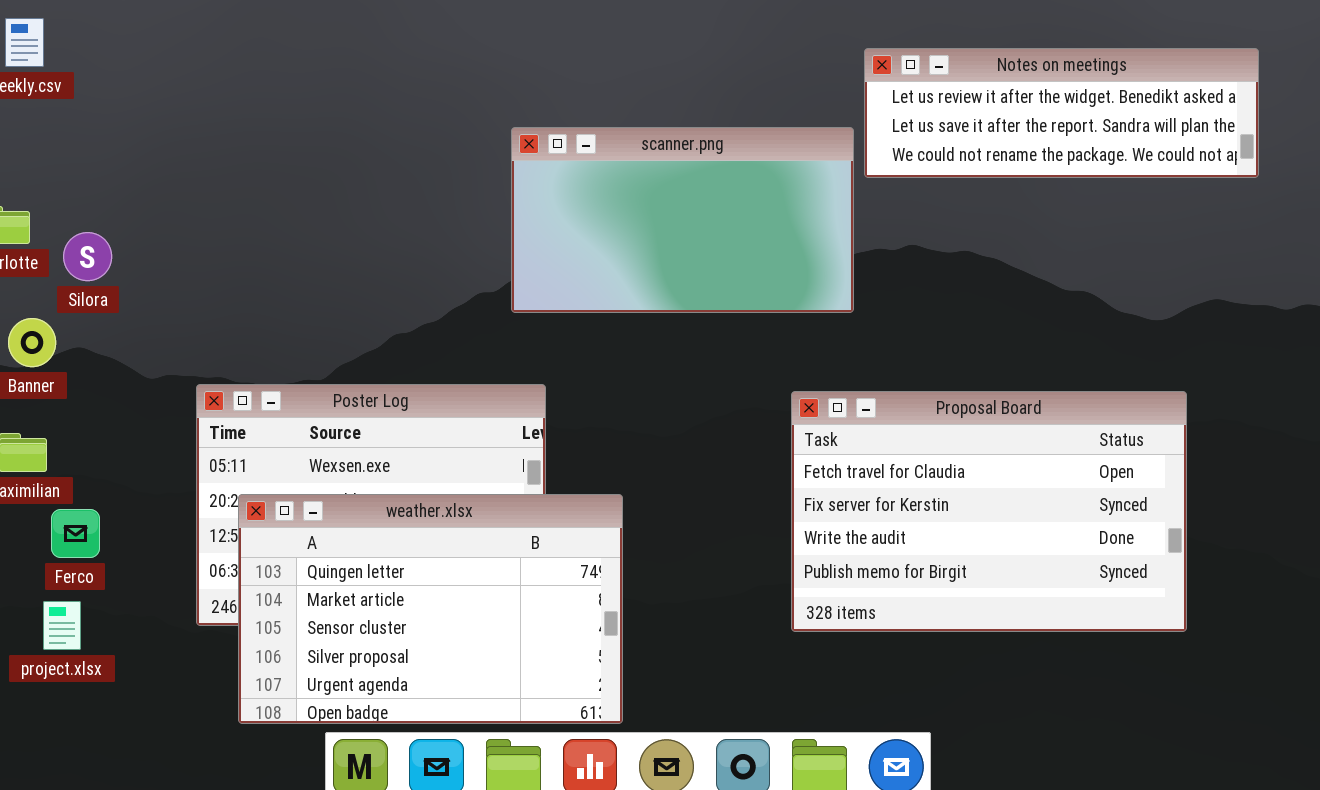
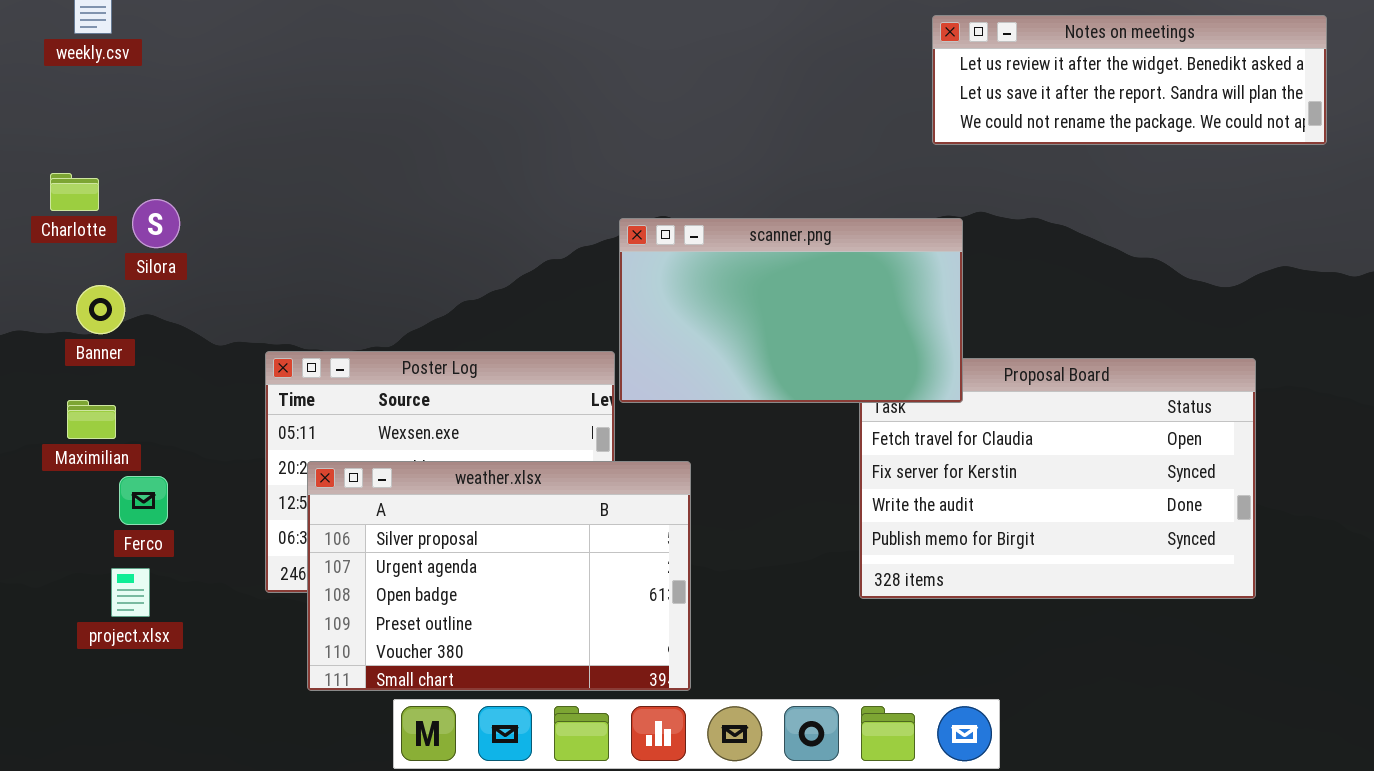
scanner.png: [511,127,854,313] -> [619,218,963,403], moved
weather.xlsx: [238,494,623,724] -> [307,461,691,691], scrolled down 3 rows

